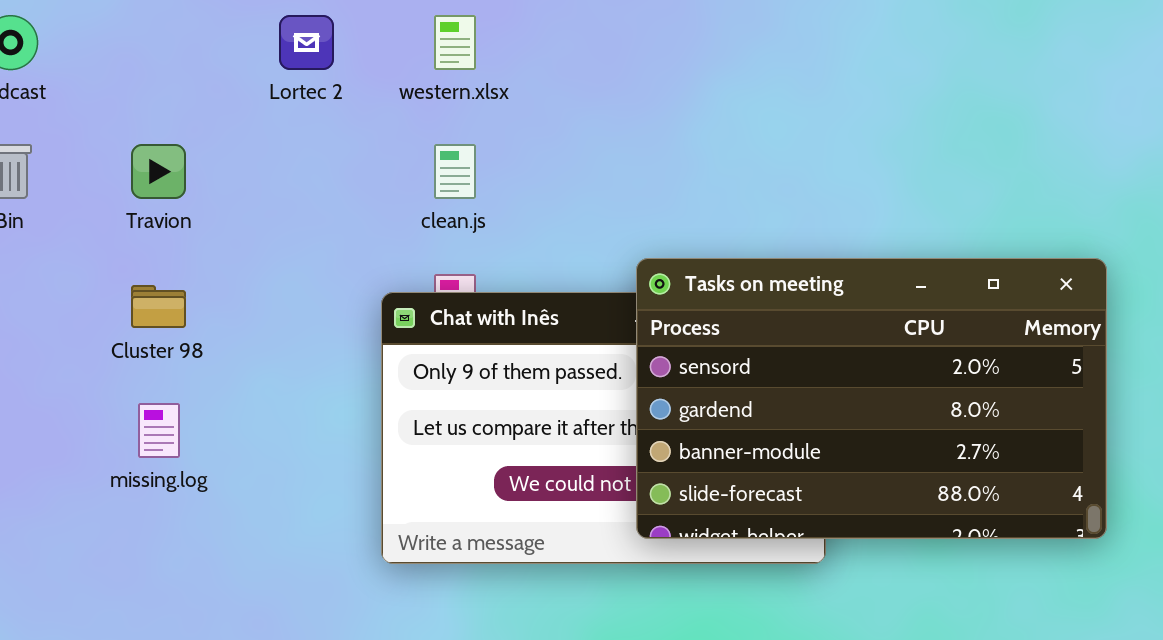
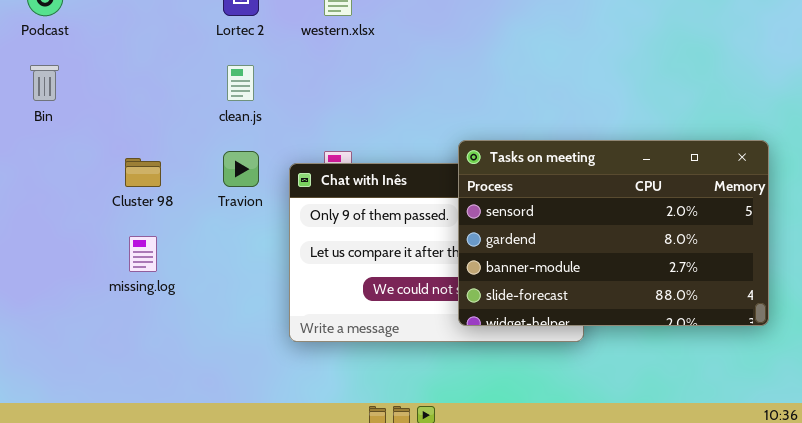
Travion: [131,144,186,199] -> [223,151,259,187], moved
clean.js: [434,144,476,199] -> [227,65,254,101], moved

